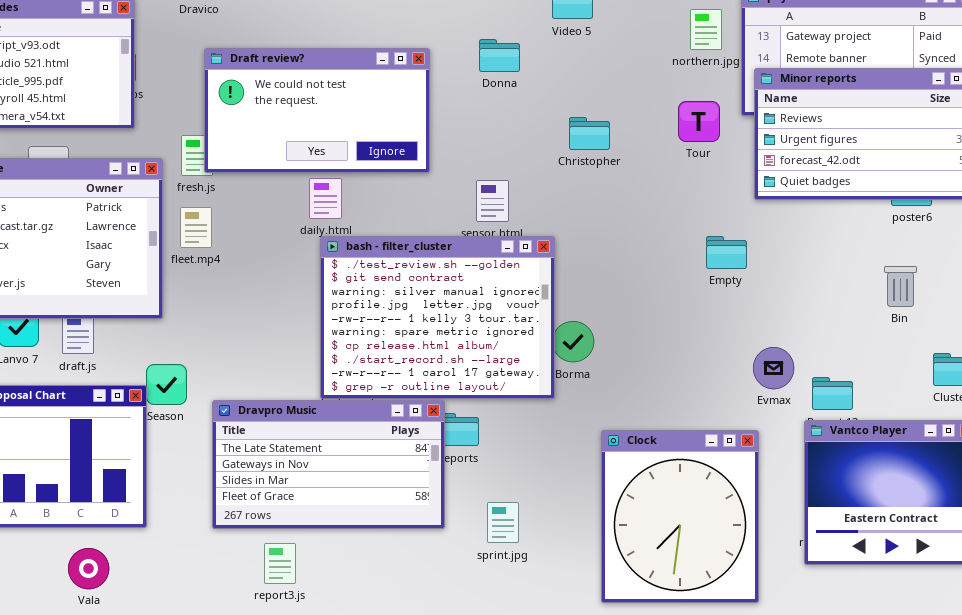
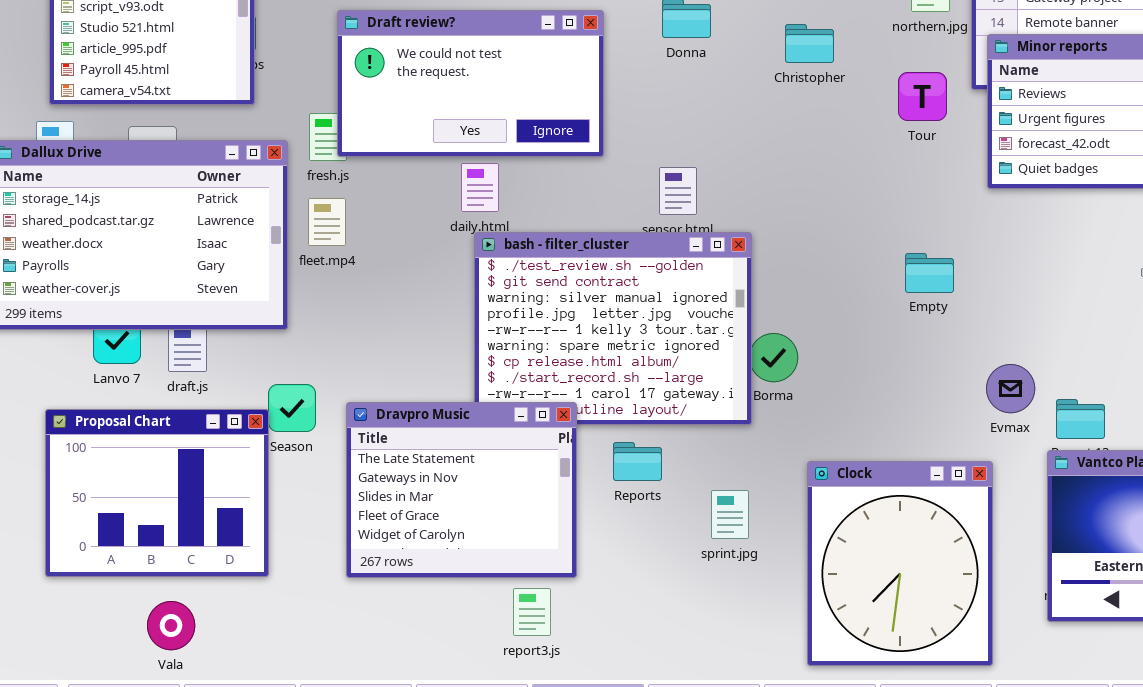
Christopher: [569,117,610,150] -> [785,24,834,63], moved
Empty: [706,236,747,269] -> [905,253,954,293], moved
Dravpro Music: [212,400,445,529] -> [346,402,577,578], resized
sprint.jpg: [487,502,519,543] -> [711,490,749,539], moved
report3.js: [264,543,296,584] -> [513,588,551,636], moved
Vala: [68,548,109,589] -> [147,601,195,650], moved

